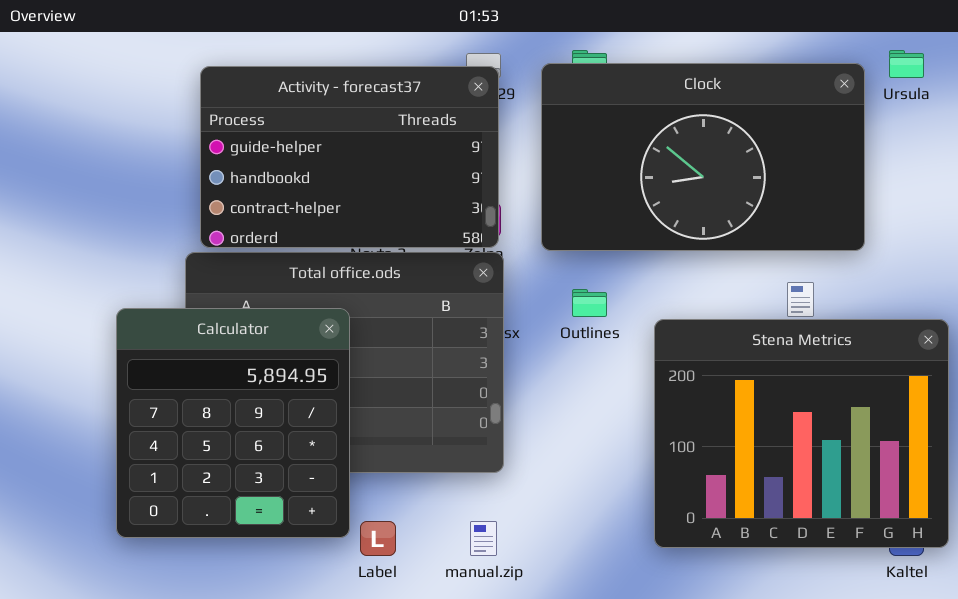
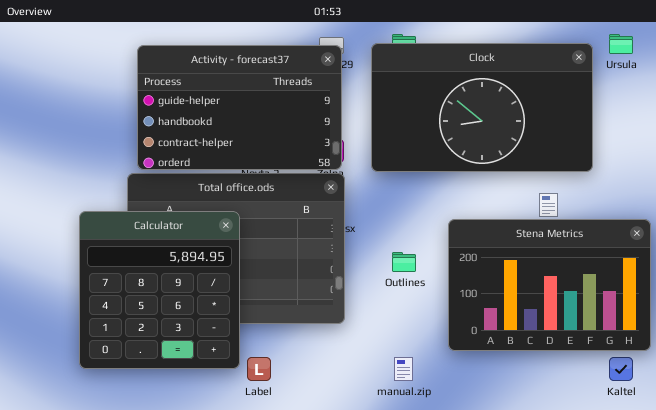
Outlines: [572,289,607,317] -> [392,252,416,272], moved
Stena Metrics: [654,319,949,548] -> [448,219,651,351], resized
manual.zip: [470,521,497,556] -> [394,357,413,381], moved

